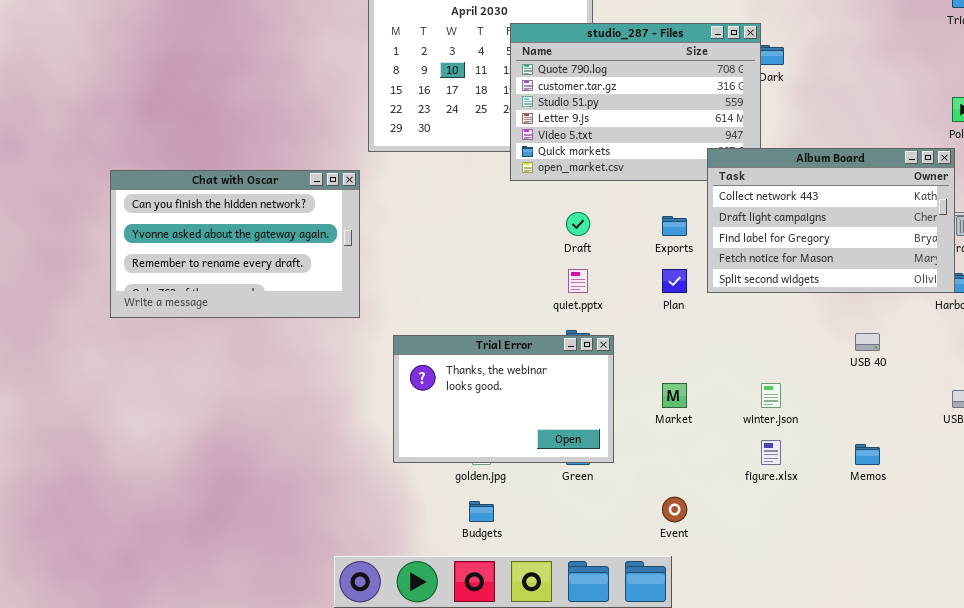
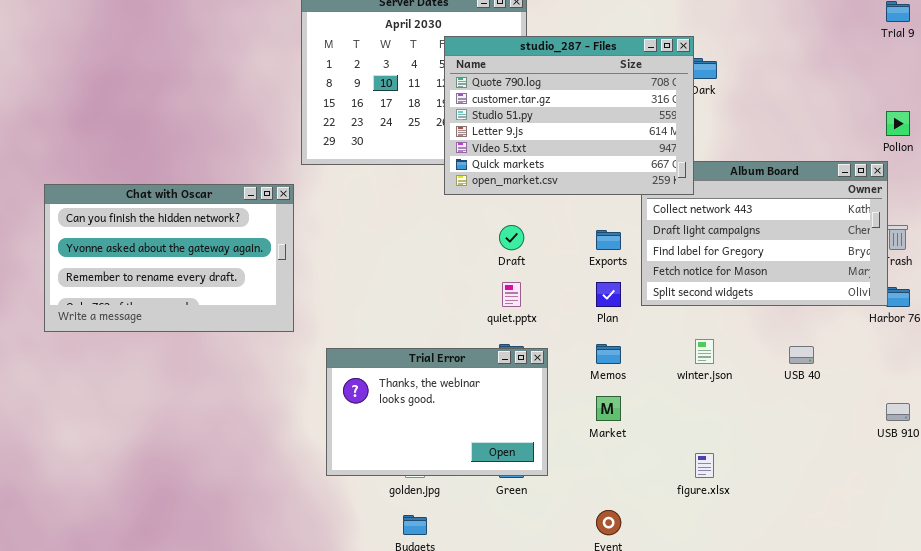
studio_287 - Files: [510,23,761,181] -> [444,36,694,195], raised
winter.json: [761,383,781,408] -> [695,339,714,364], moved
Memos: [855,444,880,465] -> [596,344,621,364], moved

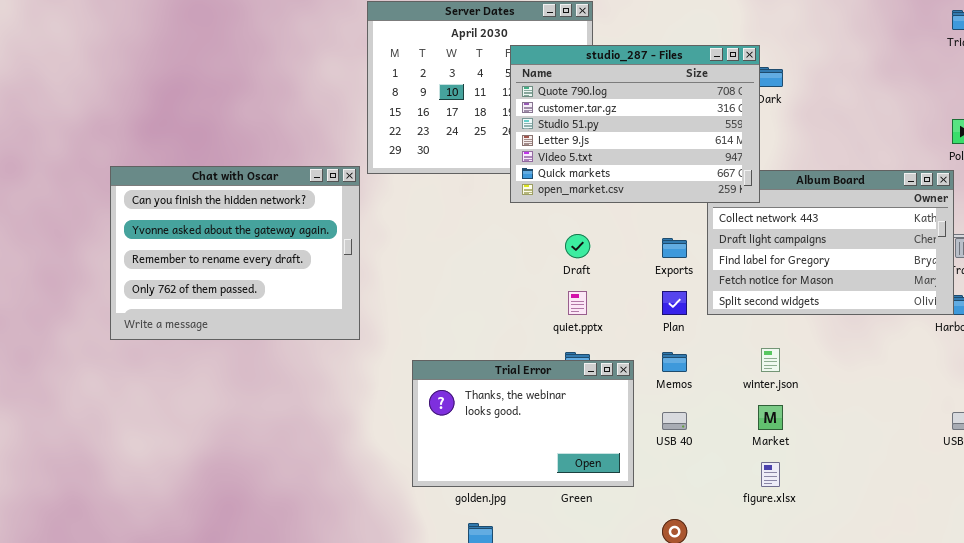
Chat with Oscar: [44,184,294,332] -> [110,166,360,340], resized
USB 40: [789,346,814,364] -> [662,412,687,430], moved
Trial Error: [326,348,548,476] -> [412,360,634,487], moved
Market: [596,396,621,421] -> [758,405,783,430], moved

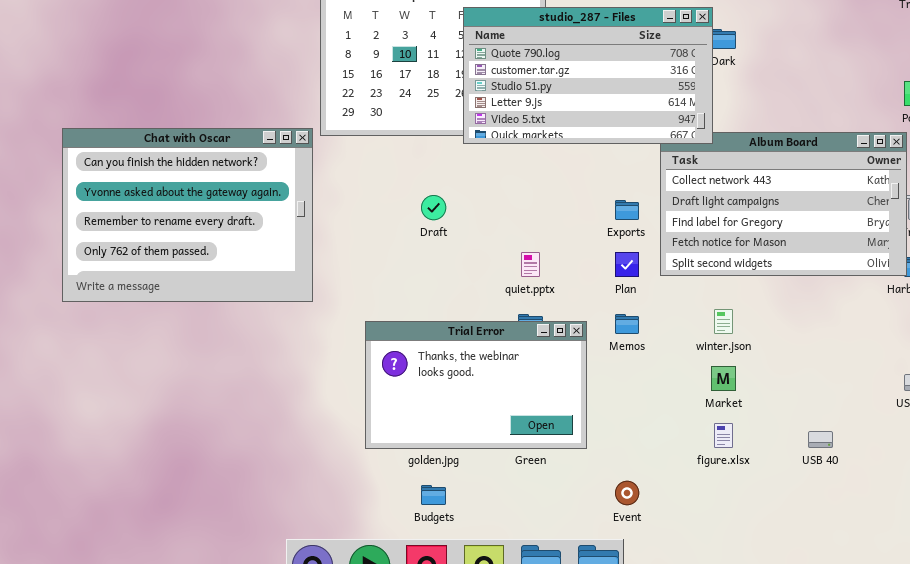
studio_287 - Files: [510,45,760,203] -> [463,7,713,144], resized
Draft: [565,234,590,258] -> [421,195,446,220], moved
USB 40: [662,412,687,430] -> [808,431,833,448], moved

